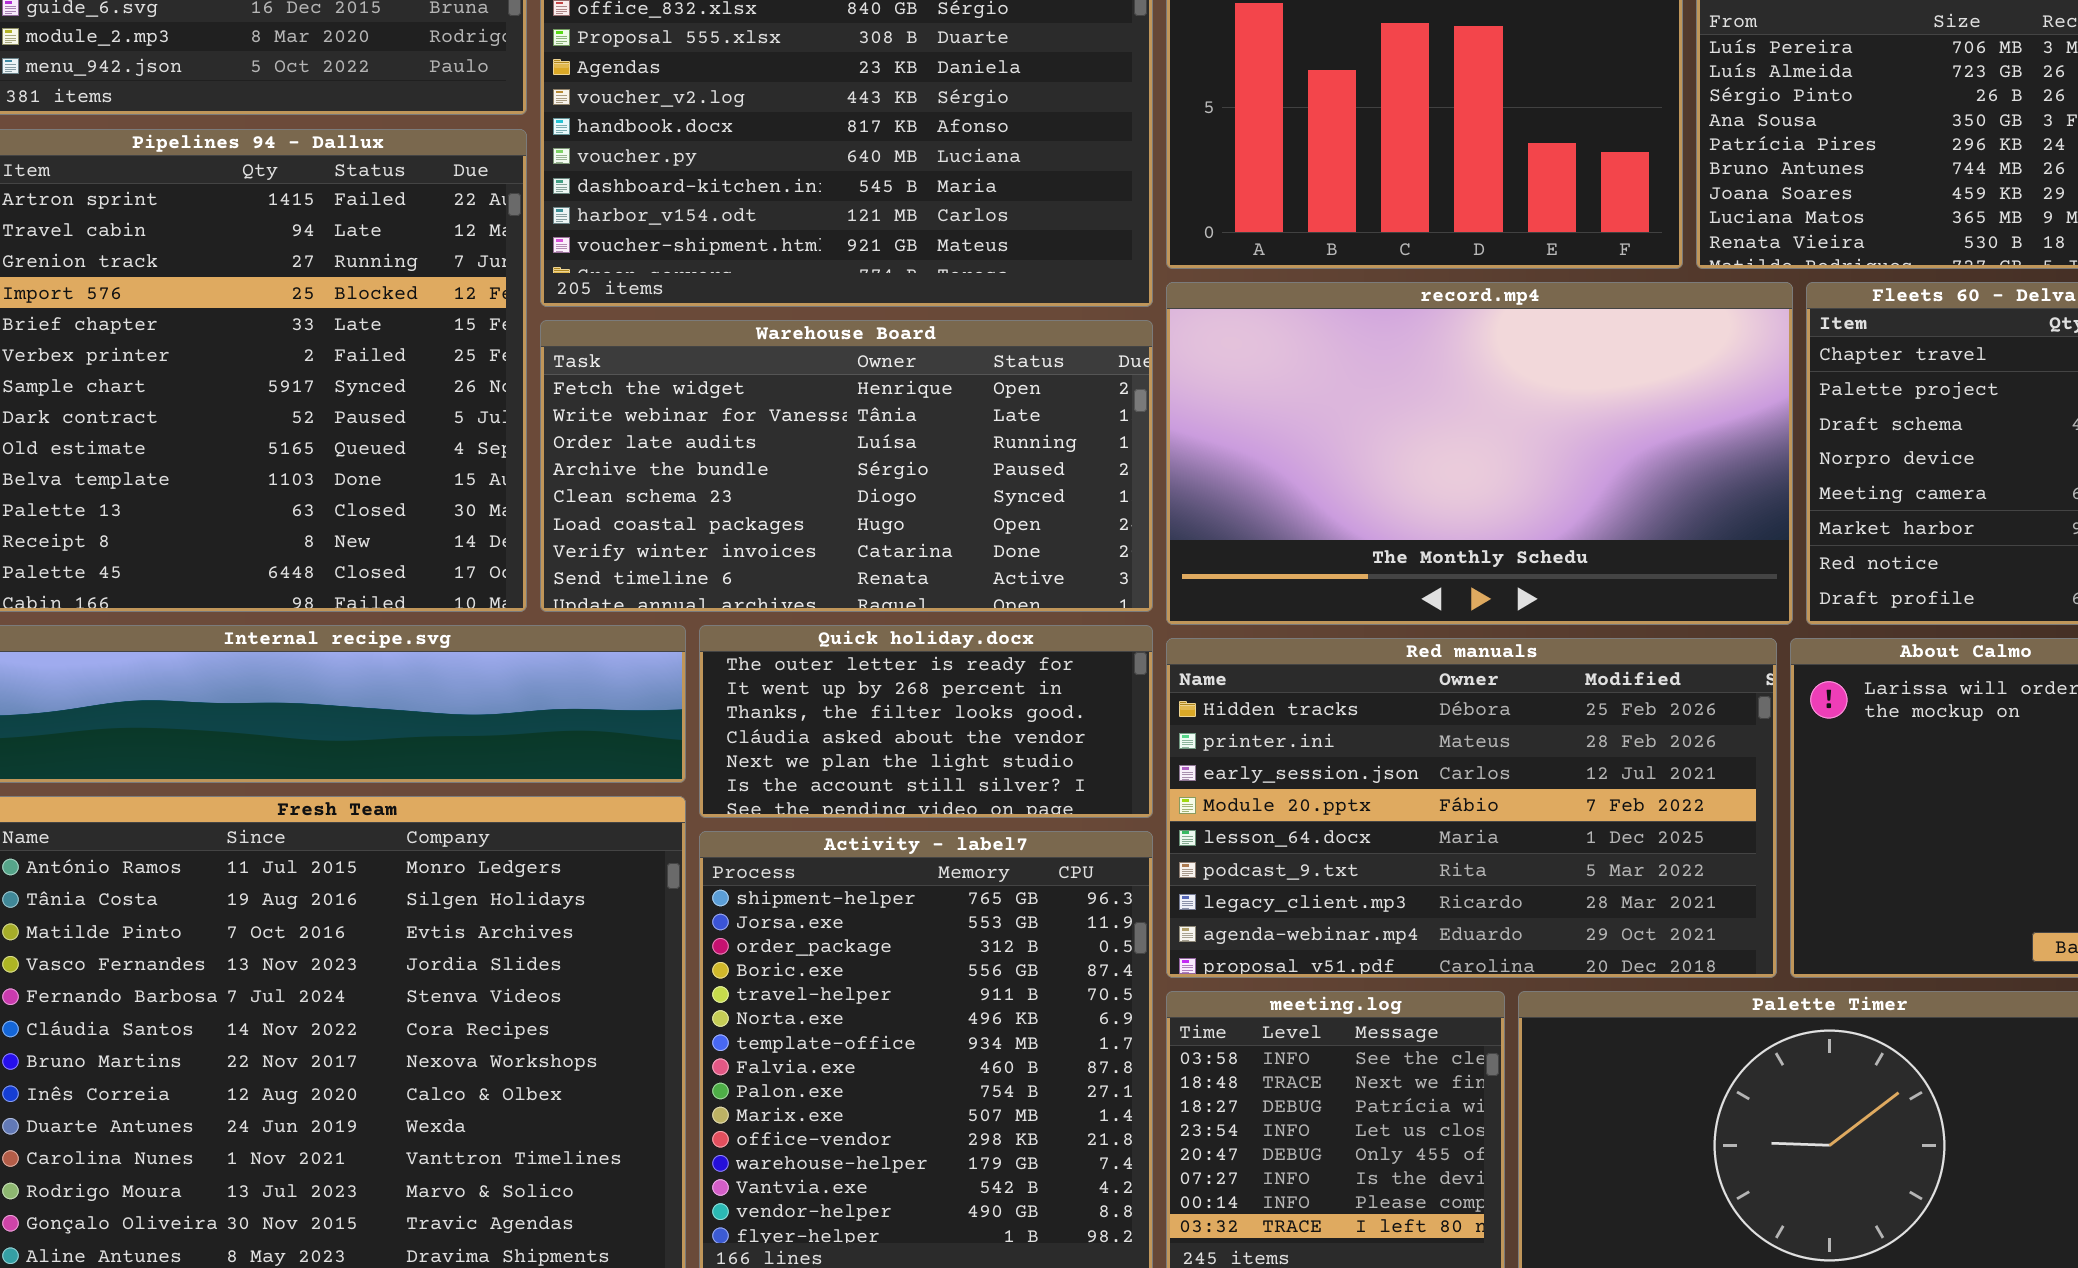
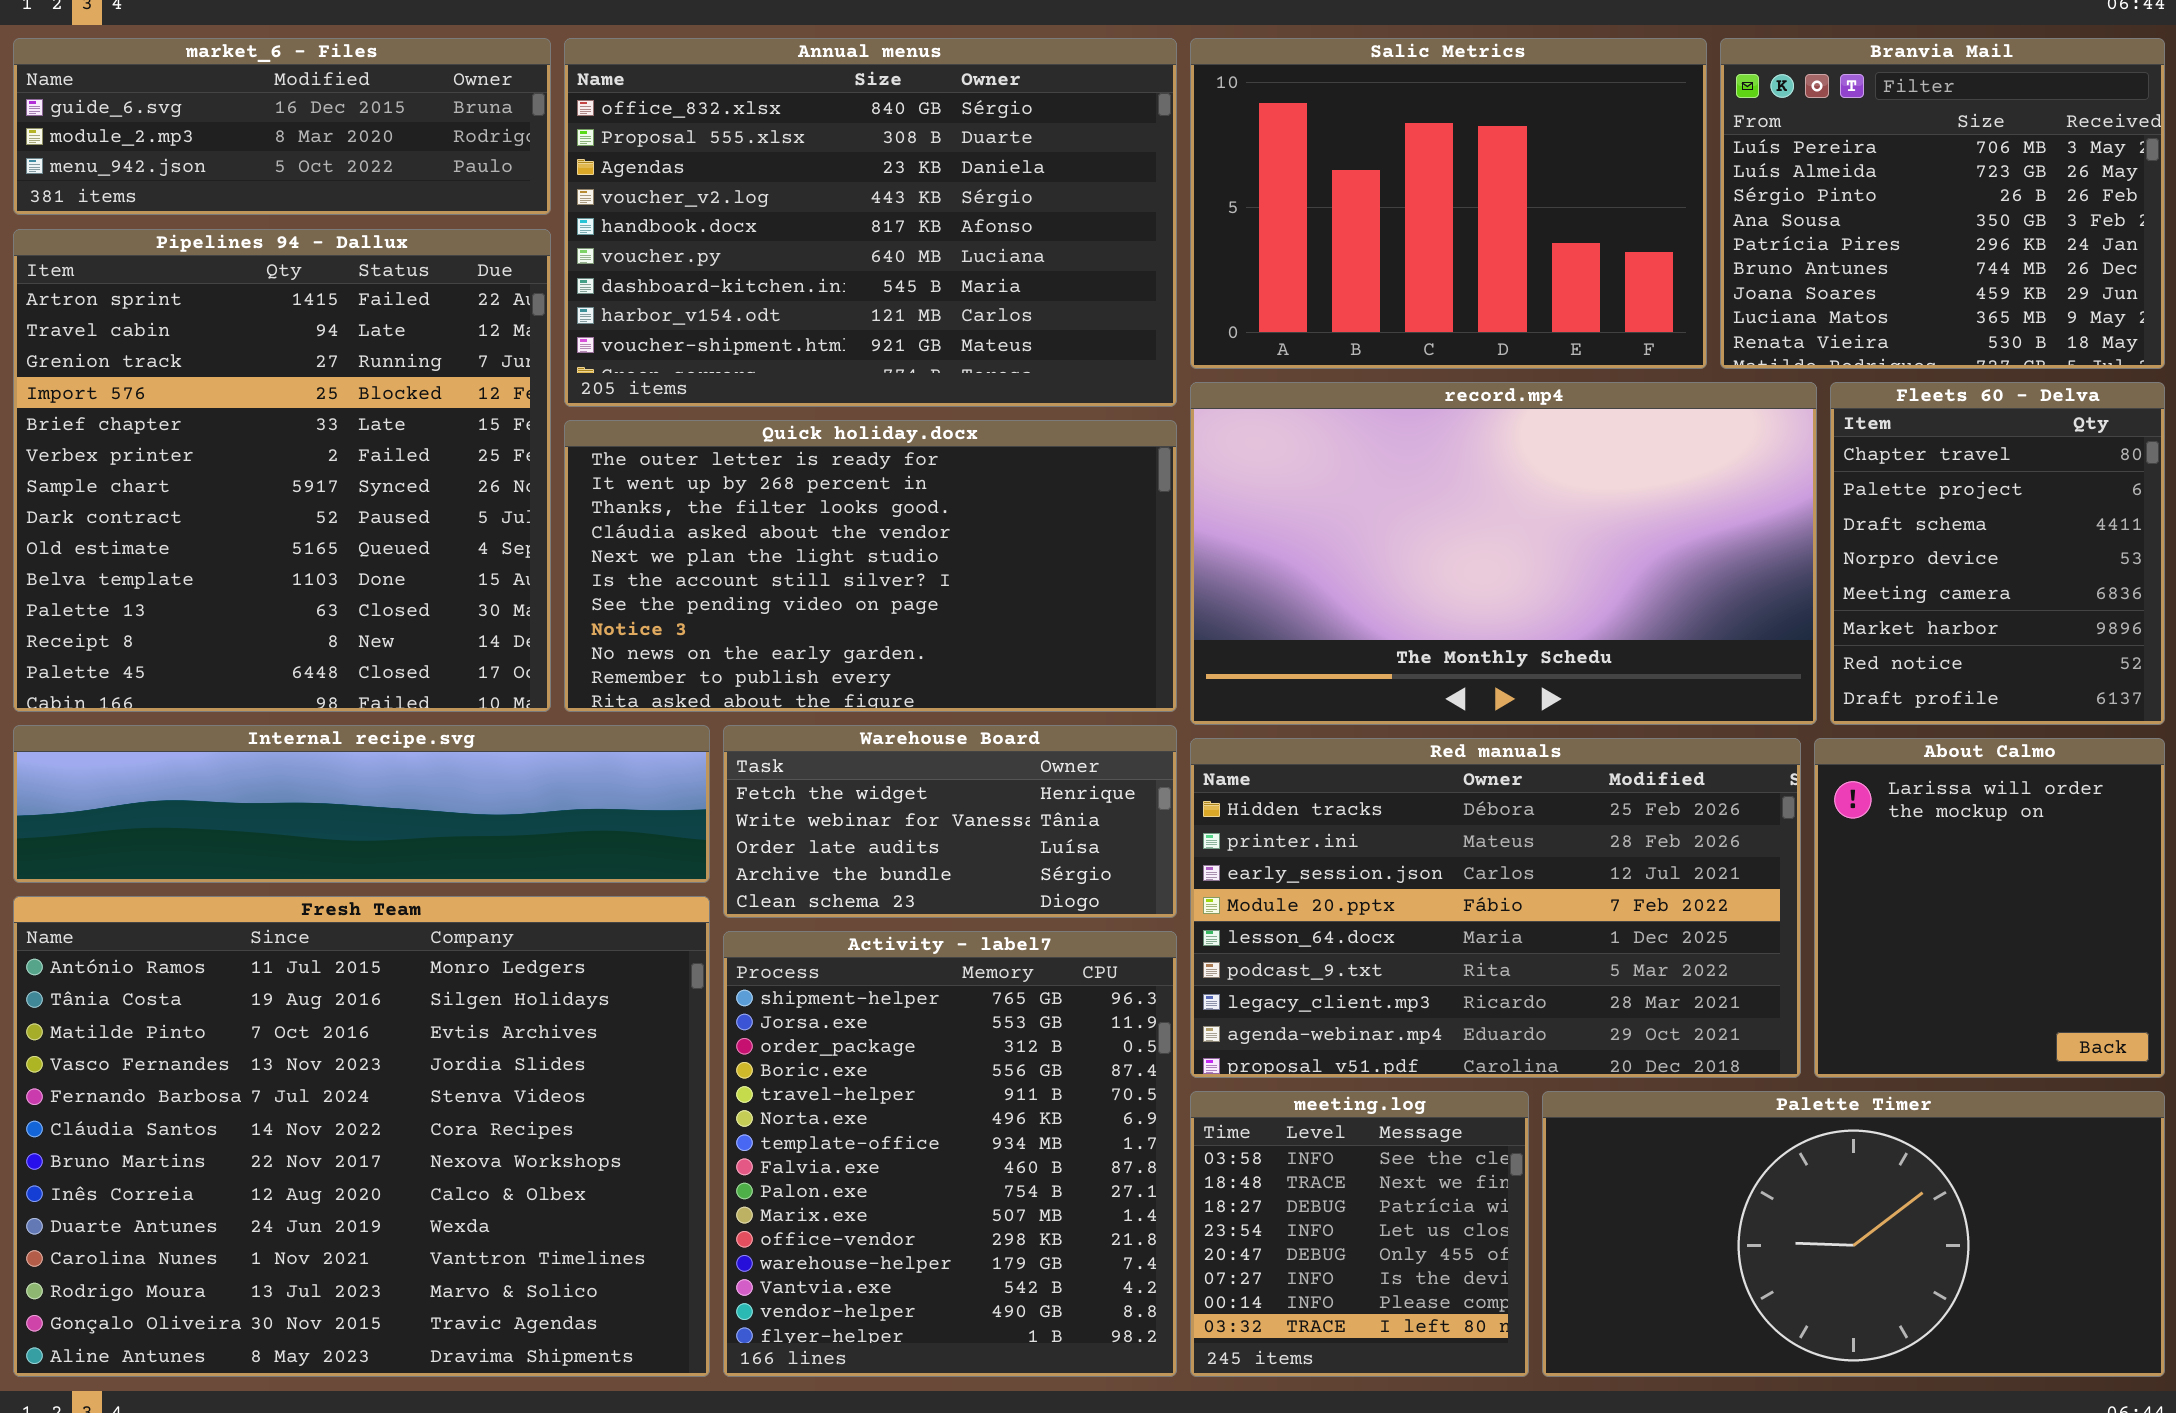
Warehouse Board: [540,320,1153,612] -> [723,725,1177,918], moved, resized
Quick holiday.docx: [699,625,1153,818] -> [564,420,1177,712], moved, resized

